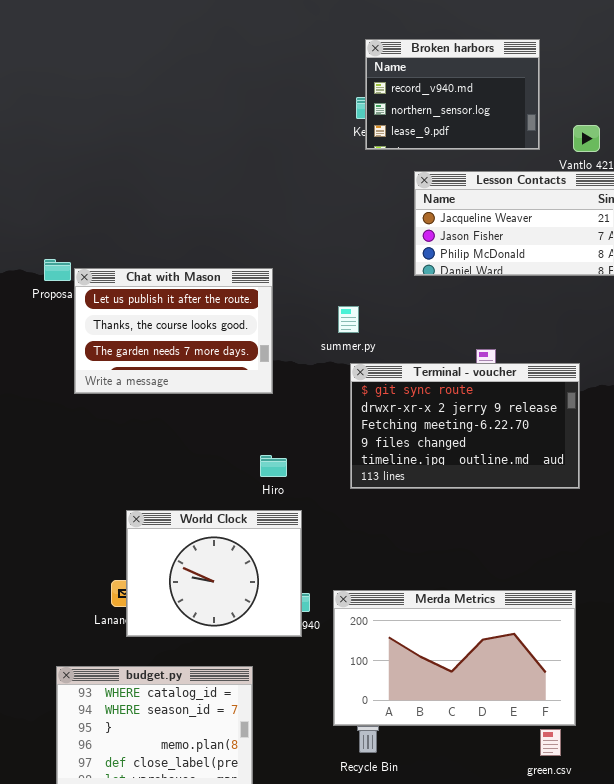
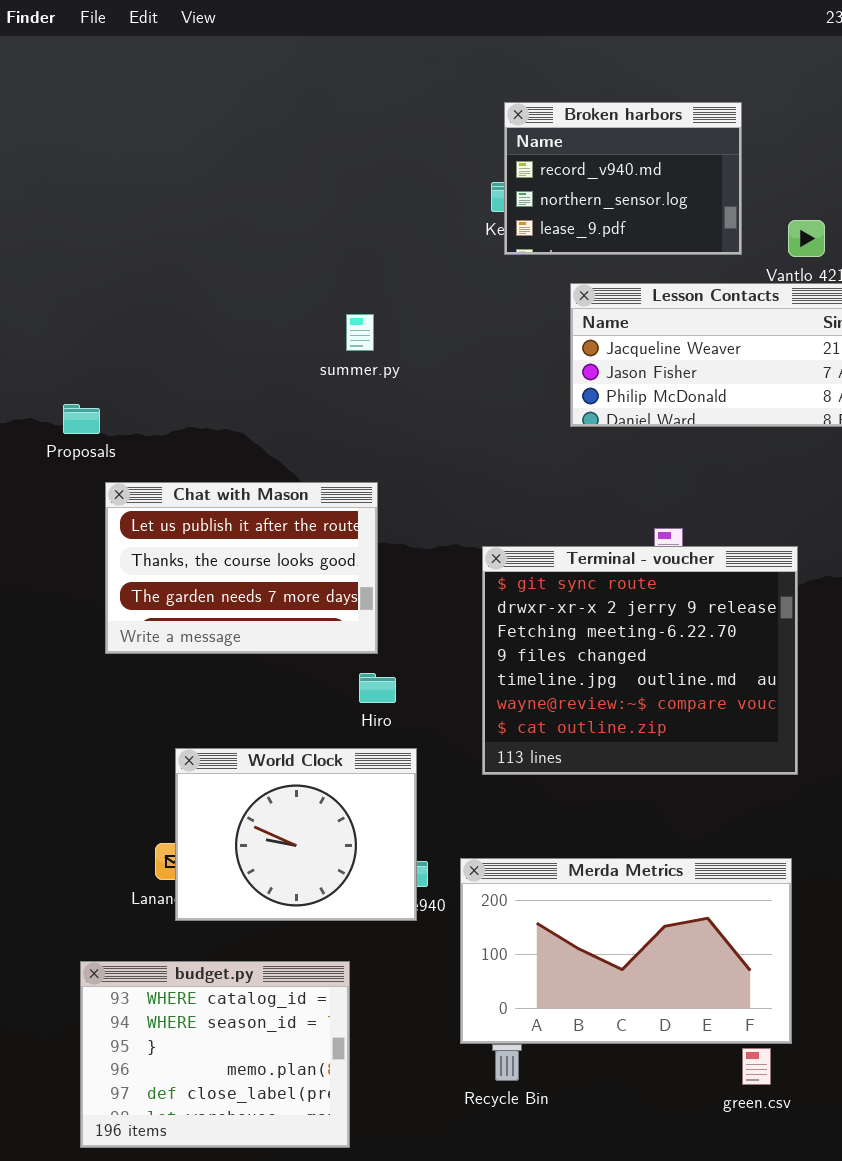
Chat with Mason: [74,268,273,394] -> [105,482,378,654], moved
summer.py: [338,306,359,333] -> [346,314,374,351], moved
Terminal - voucher: [350,363,580,489] -> [482,546,798,775], resized

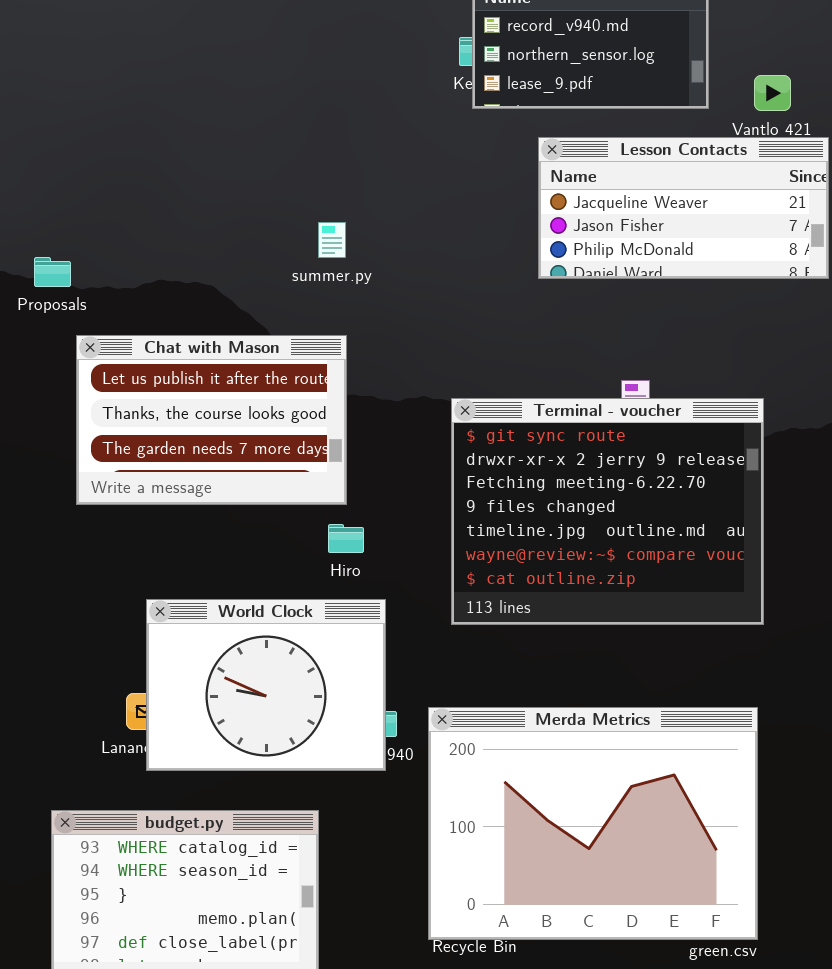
summer.py: [346,314,374,351] -> [318,222,346,258], moved
Merda Metrics: [460,858,792,1044] -> [428,707,758,940], resized

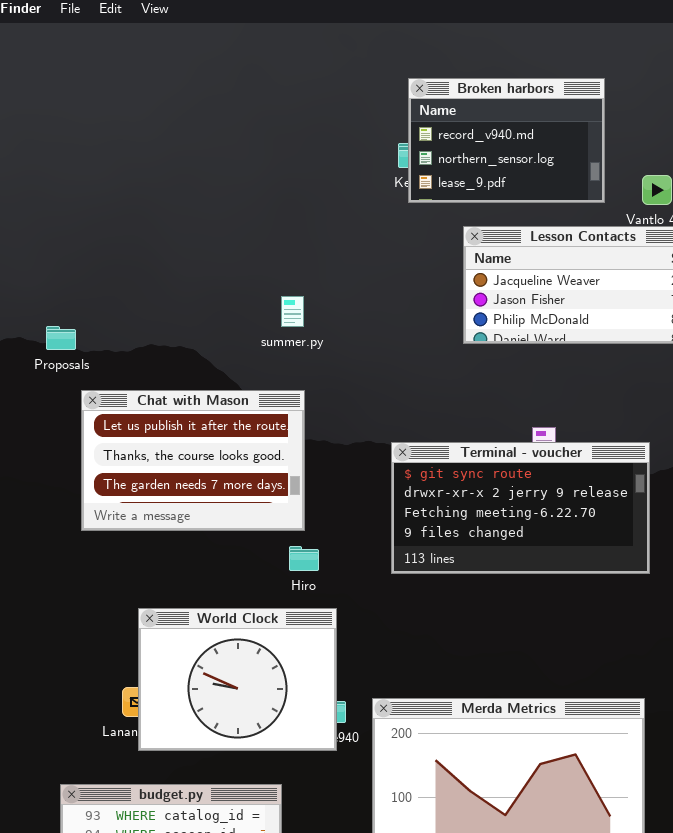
Terminal - voucher: [451,398,764,625] -> [391,442,650,574], resized

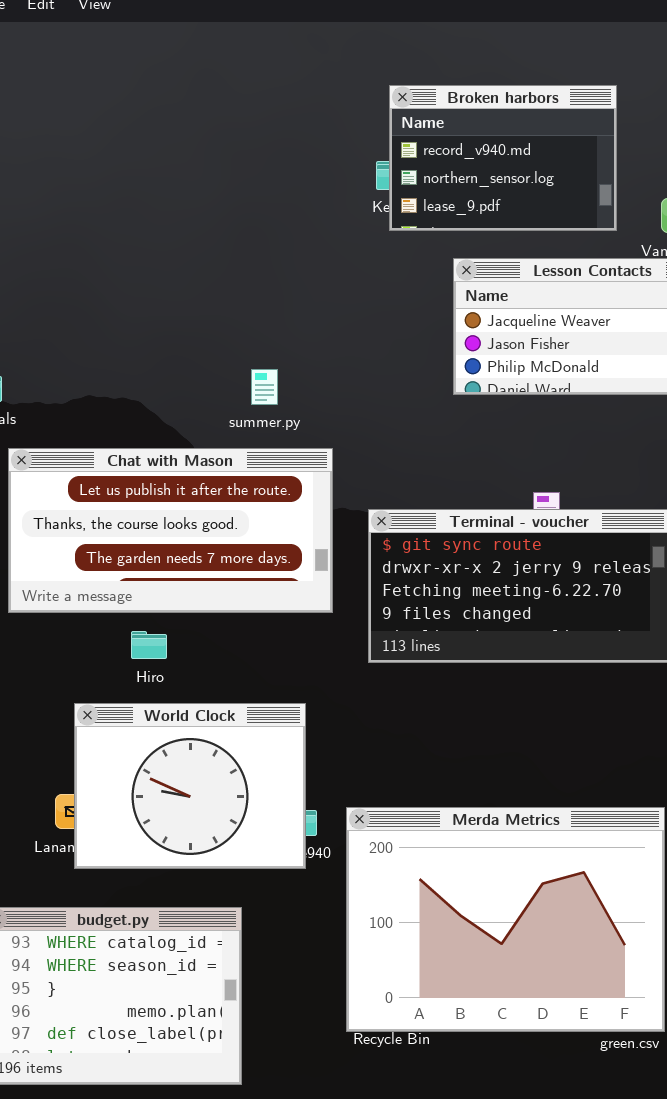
summer.py: [281,296,304,327] -> [251,369,278,405], moved
Chat with Mason: [81,390,305,531] -> [8,448,333,613], resized
Hiro: [289,546,319,571] -> [131,631,167,659], moved

